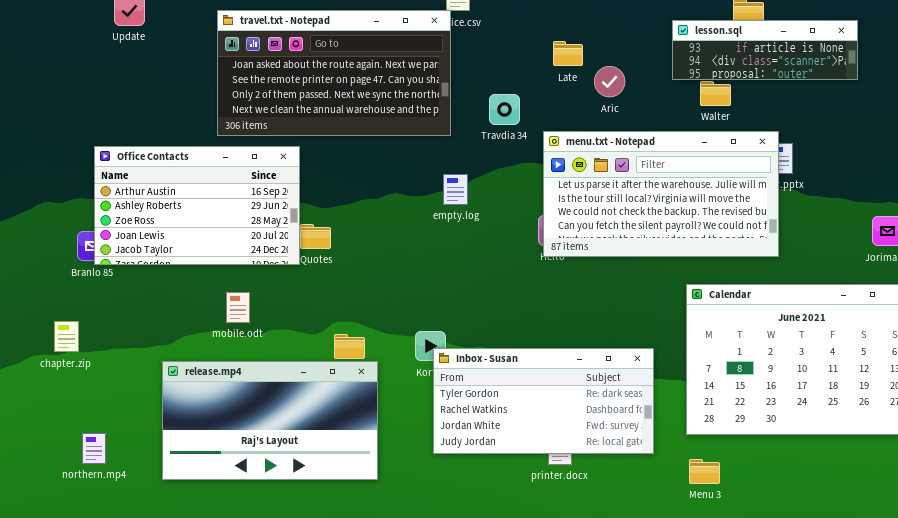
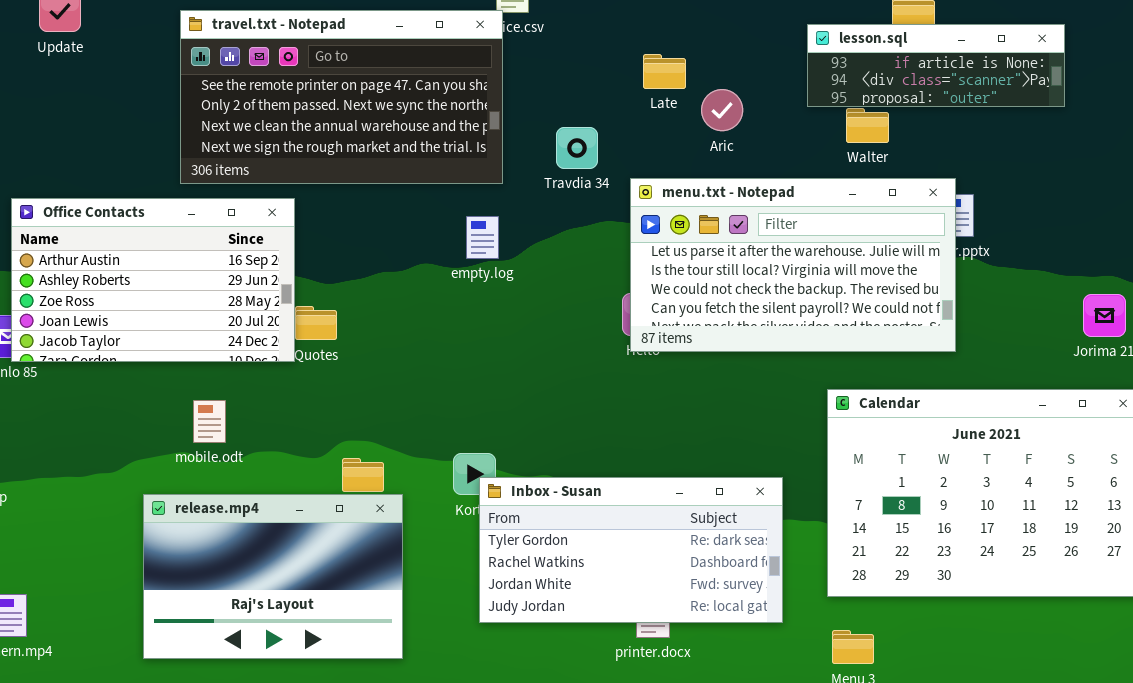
travel.txt - Notepad: [217,10,451,136] -> [180,10,503,184], scrolled down 1 row
empty.log: [443,174,468,205] -> [466,216,499,259], moved
release.mp4: [162,361,378,480] -> [143,494,403,659], resized

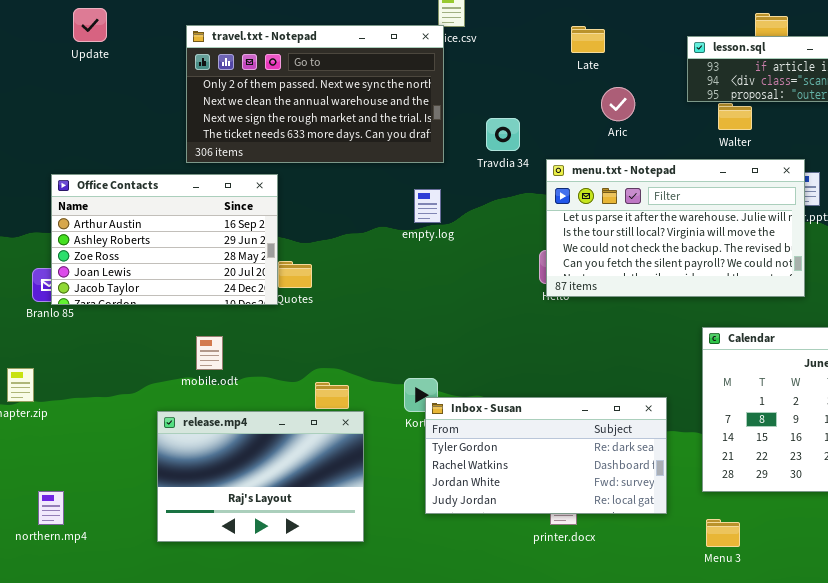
travel.txt - Notepad: [180,10,503,184] -> [186,25,444,163], scrolled down 1 row
Late: [643,54,686,89] -> [571,26,605,53], moved

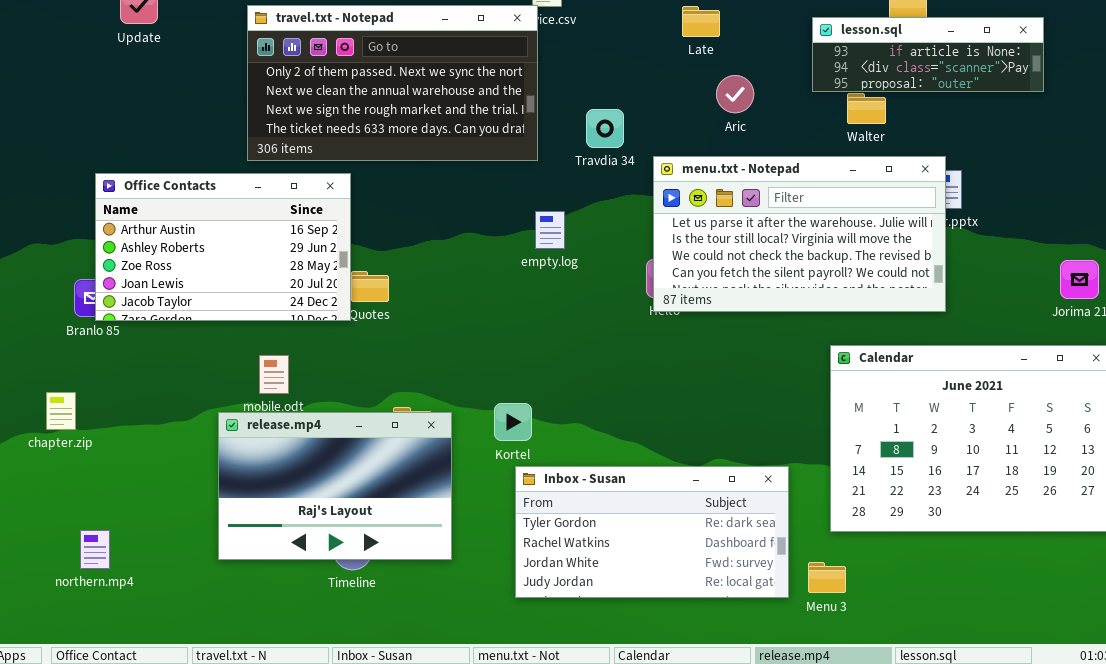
empty.log: [414,189,441,223] -> [535,211,565,249], moved
Inbox - Susan: [425,397,667,514] -> [515,466,789,598], moved
release.mp4: [157,411,364,542] -> [218,412,452,560], moved
Menu 3: [706,519,740,547] -> [808,562,846,593], moved

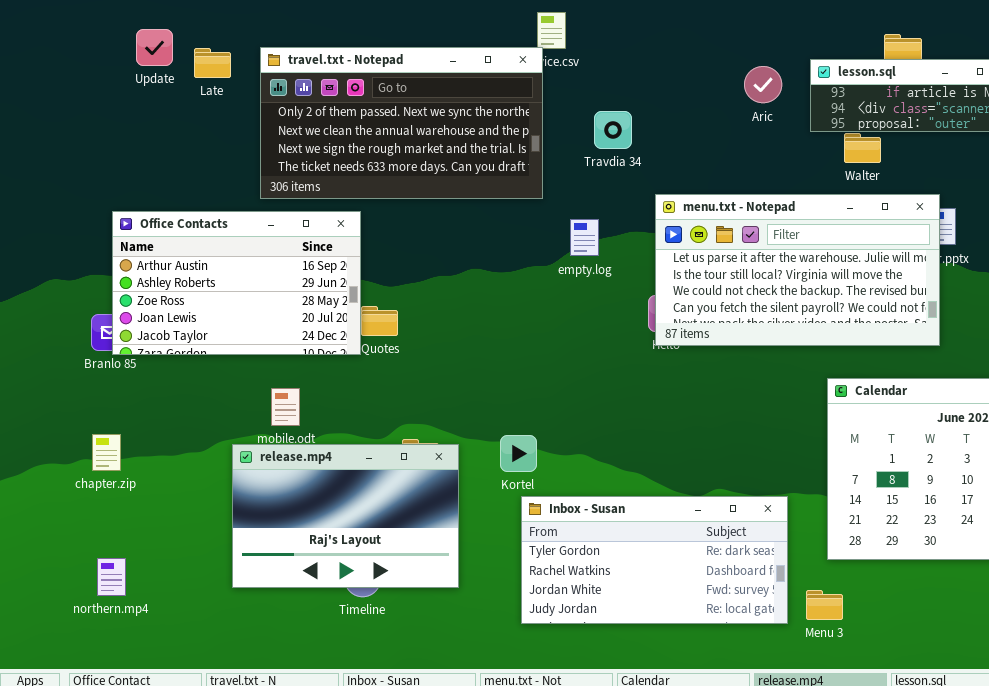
Late: [682,6,720,37] -> [194,48,231,78], moved
Aric: [716,75,754,113] -> [744,66,782,103], moved
Travdia 34: [586,109,624,148] -> [594,111,632,149], moved
empty.log: [535,211,565,249] -> [570,219,599,256], moved
chapter.zip: [46,392,76,430] -> [92,434,121,471], moved

